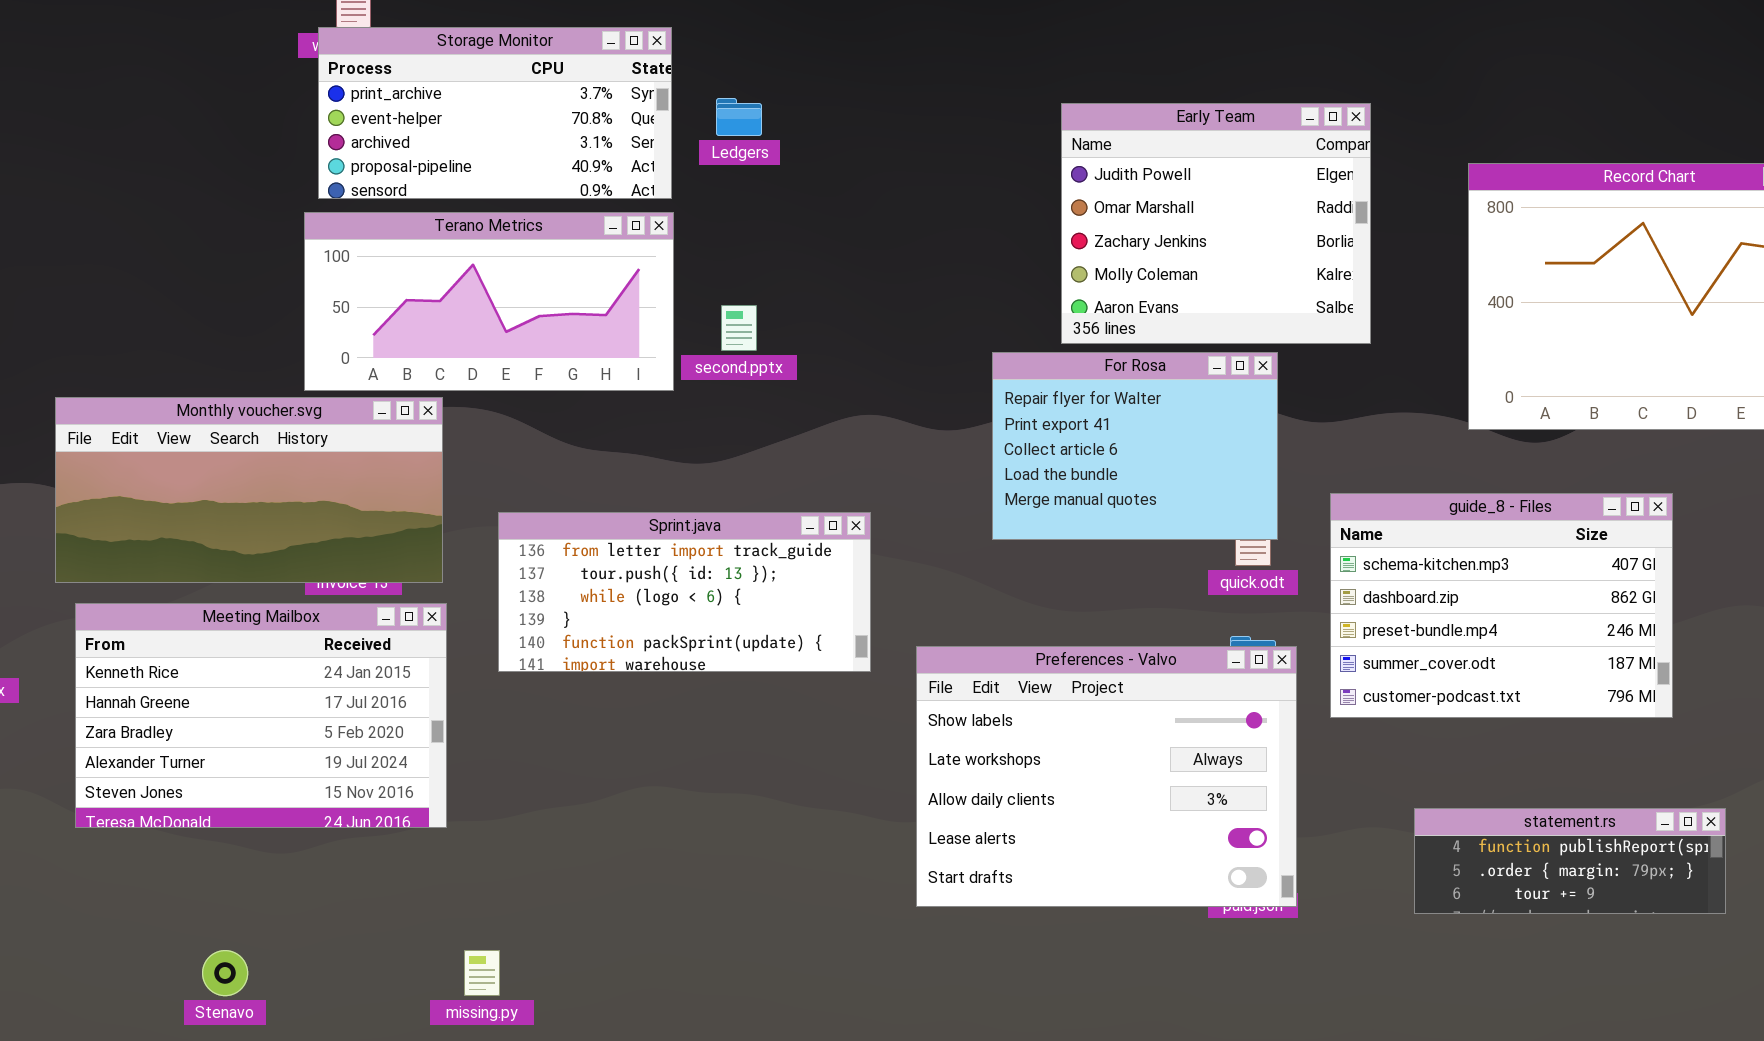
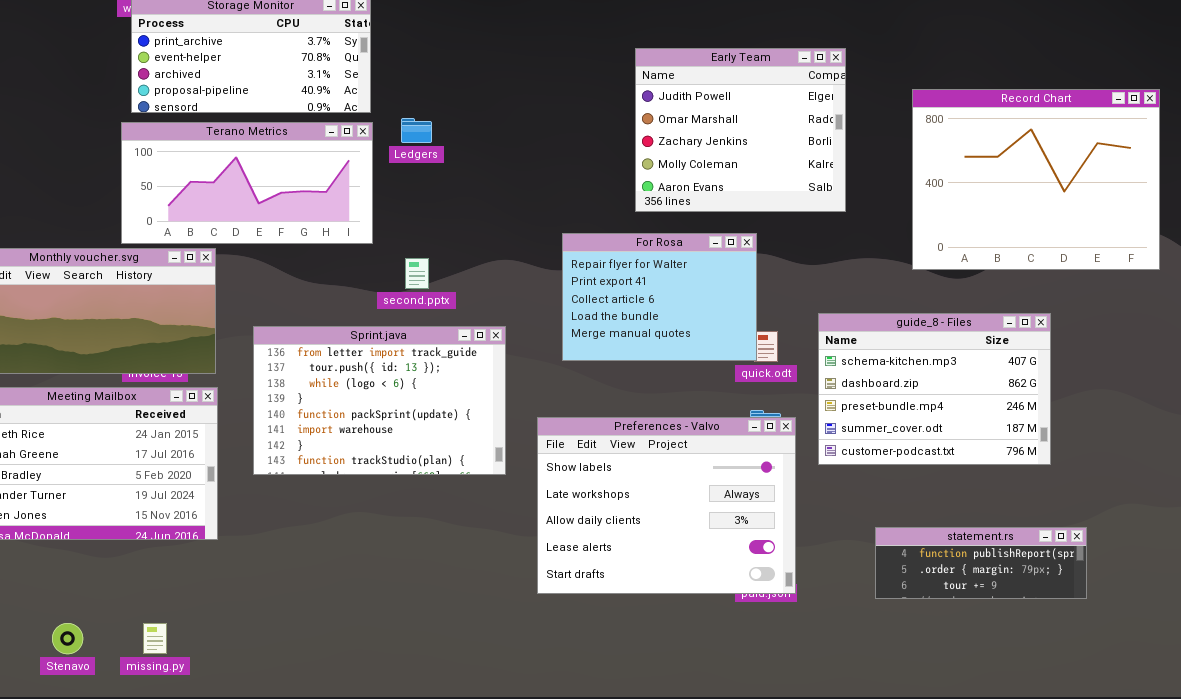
Ledgers: [716,98,762,136] -> [401,118,432,143], moved
second.pptx: [721,305,757,351] -> [405,258,429,289], moved
For Rosa: [992,352,1278,540] -> [562,233,757,361], moved
Sprint.java: [498,512,871,672] -> [253,326,506,475], resized
missing.py: [464,950,500,996] -> [143,623,167,654], moved

